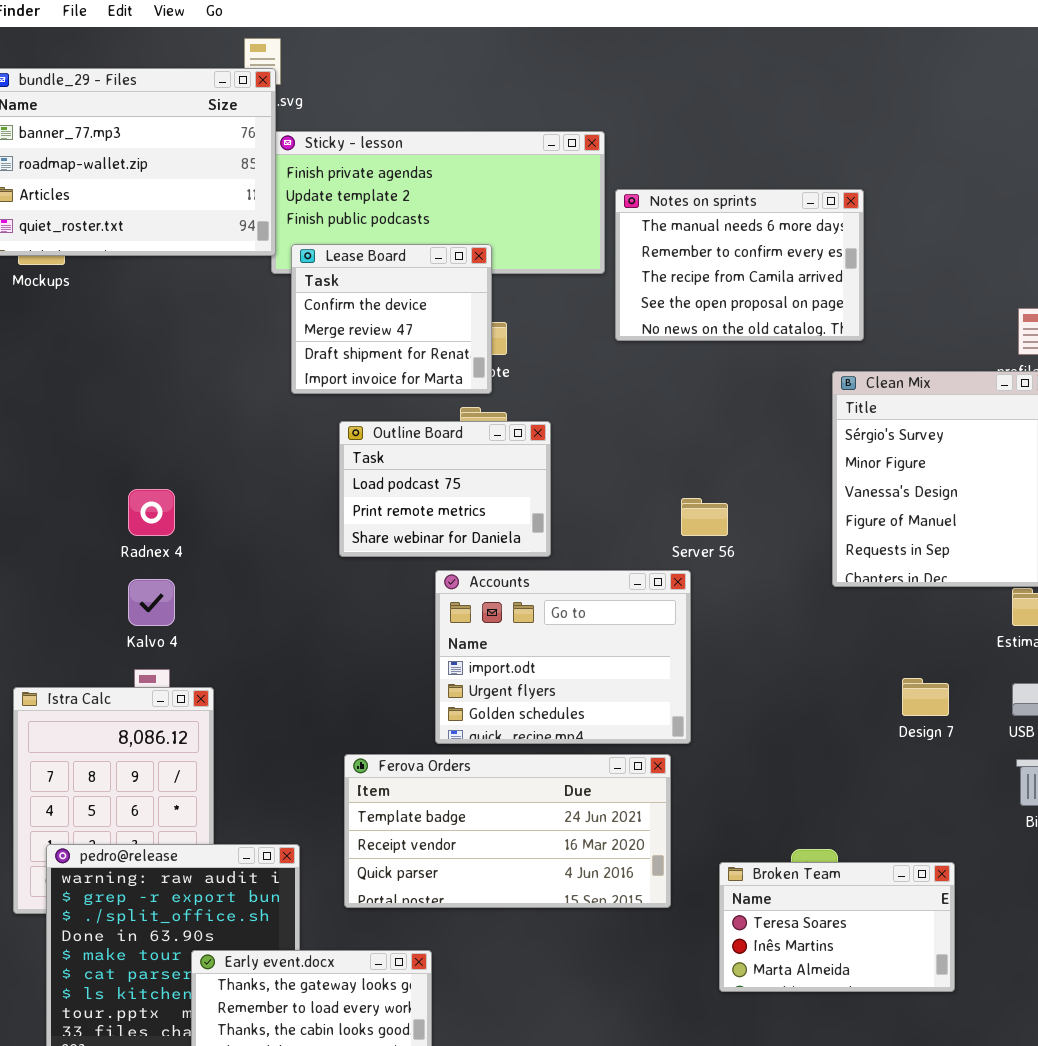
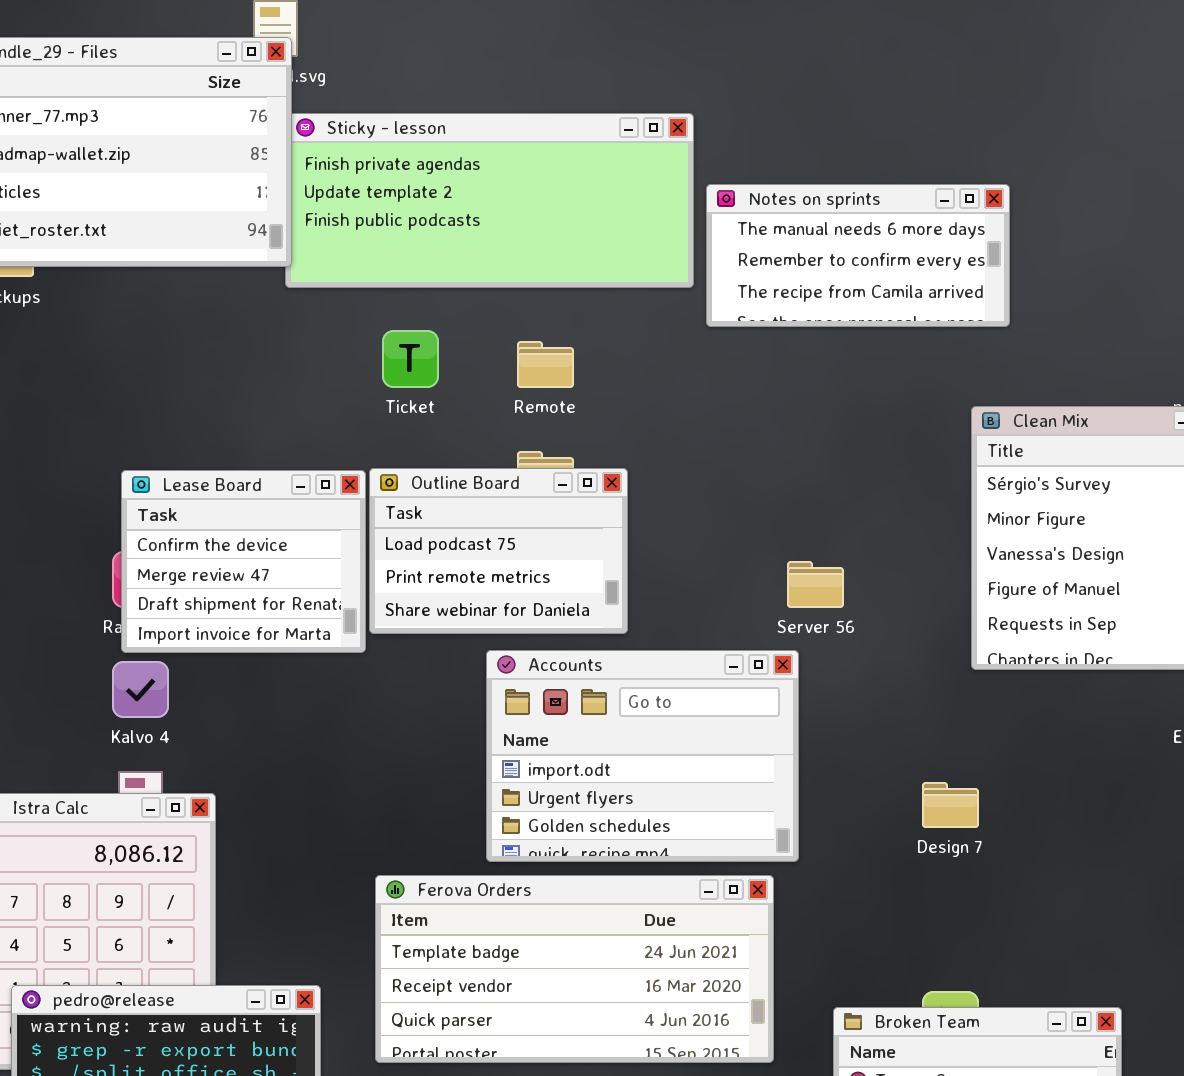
Notes on sprints: [615,189,864,341] -> [706,184,1010,327], resized
Lease Board: [291,244,492,394] -> [121,470,366,653], moved
Design 7: [902,678,949,716] -> [922,782,979,828], moved

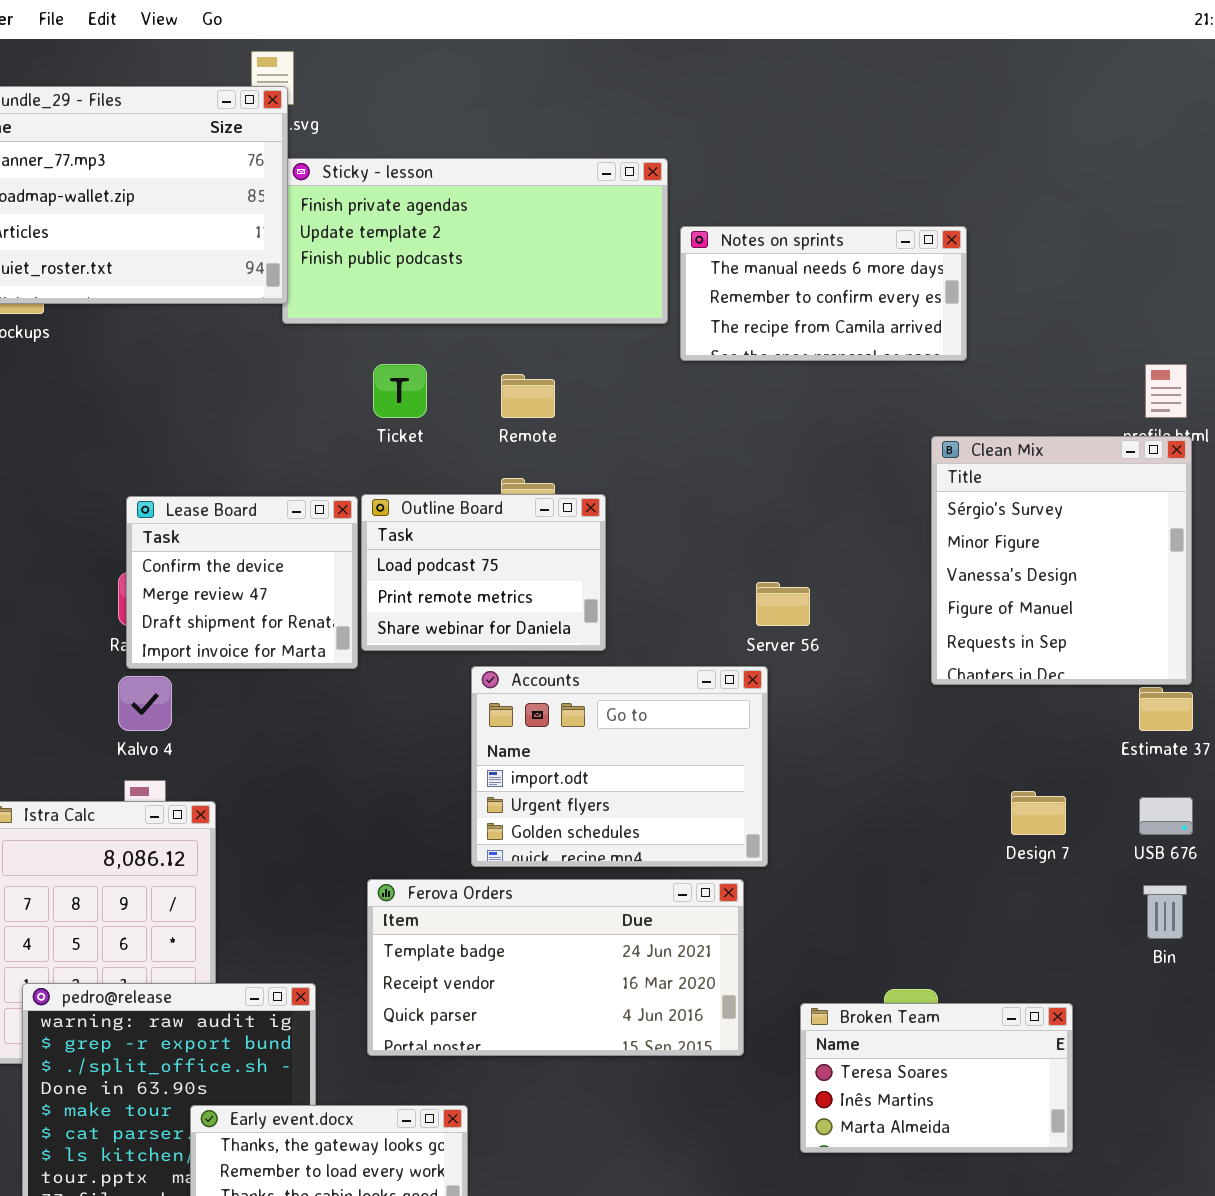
Design 7: [922,782,979,828] -> [1011,791,1066,835], moved

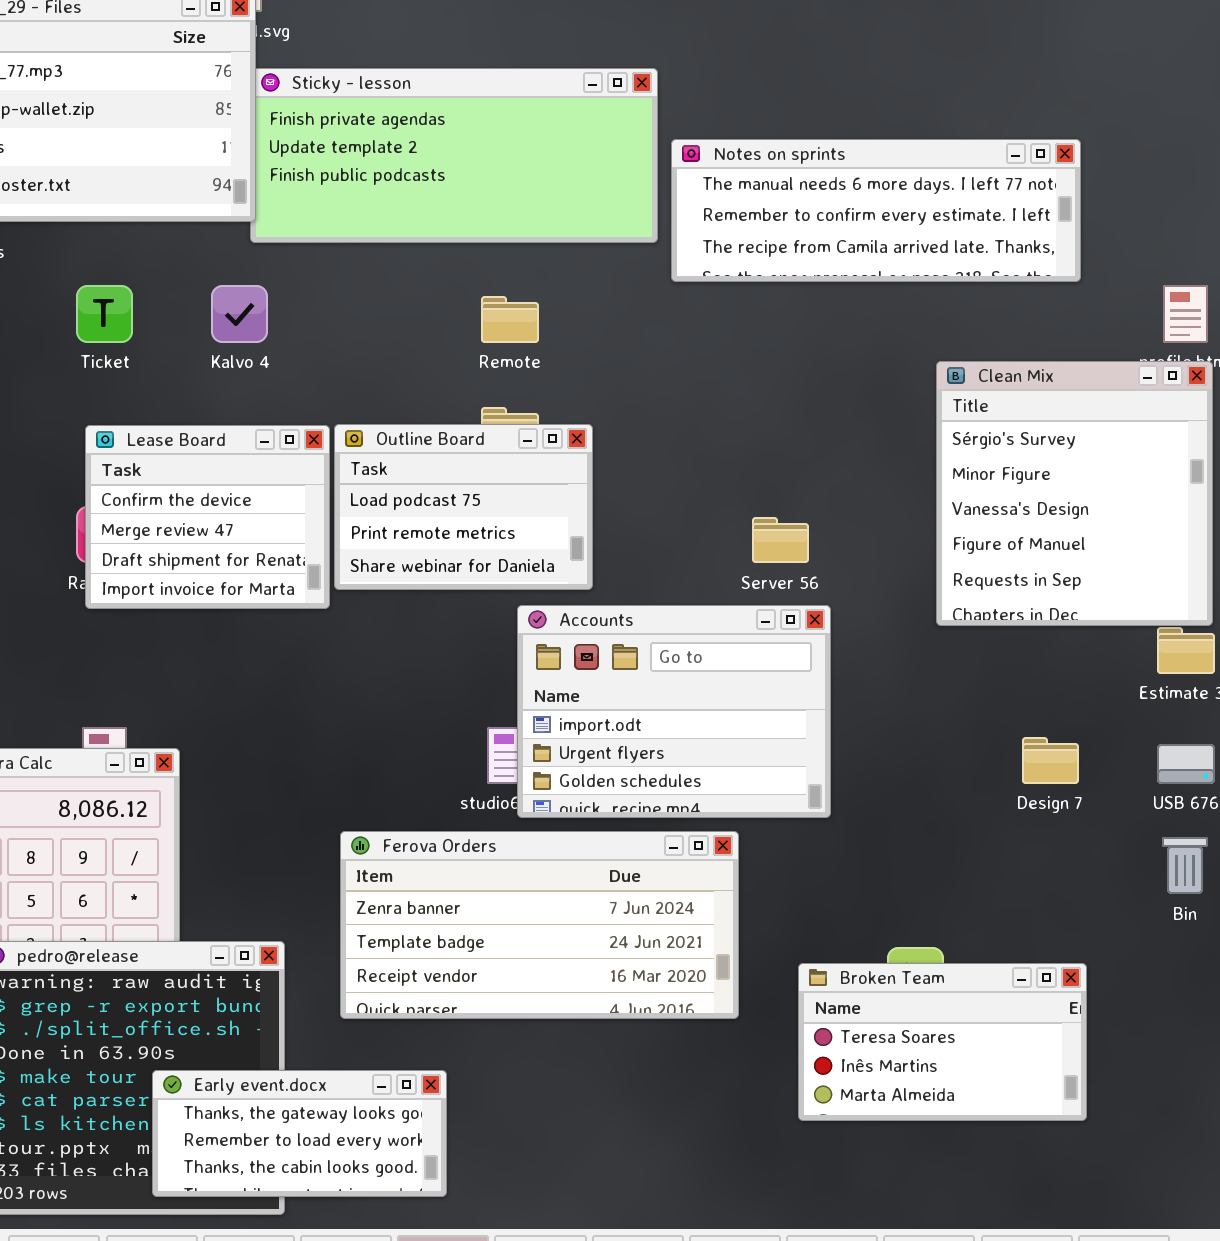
Notes on sprints: [680,226,967,361] -> [671,139,1081,282], resized
Ticket: [373,364,427,418] -> [76,285,133,343], moved
Accounts: [471,666,768,867] -> [517,605,831,818], moved
Kalvo 4: [118,676,172,731] -> [211,285,268,343], moved
Ferova Orders: [367,879,744,1056] -> [340,831,739,1019], scrolled up 1 row

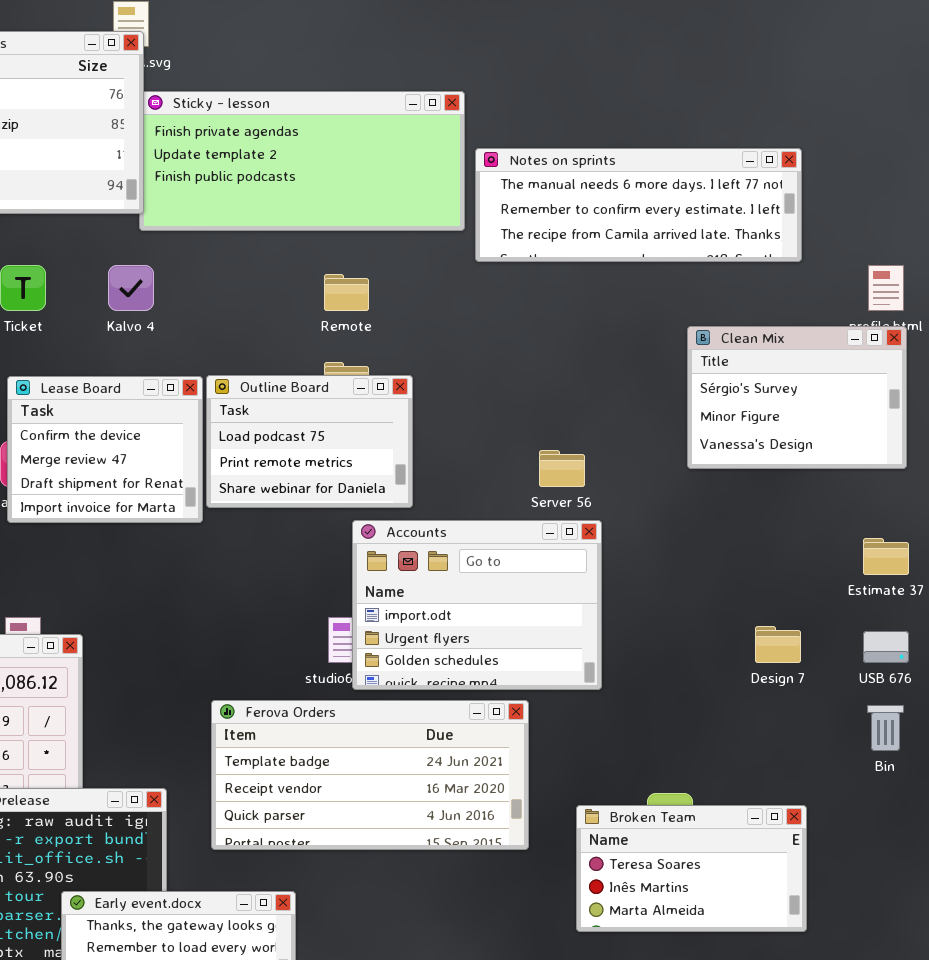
Clean Mix: [936,361,1213,626] -> [687,326,907,469], resized
Ferova Orders: [340,831,739,1019] -> [211,700,529,850], scrolled down 1 row

